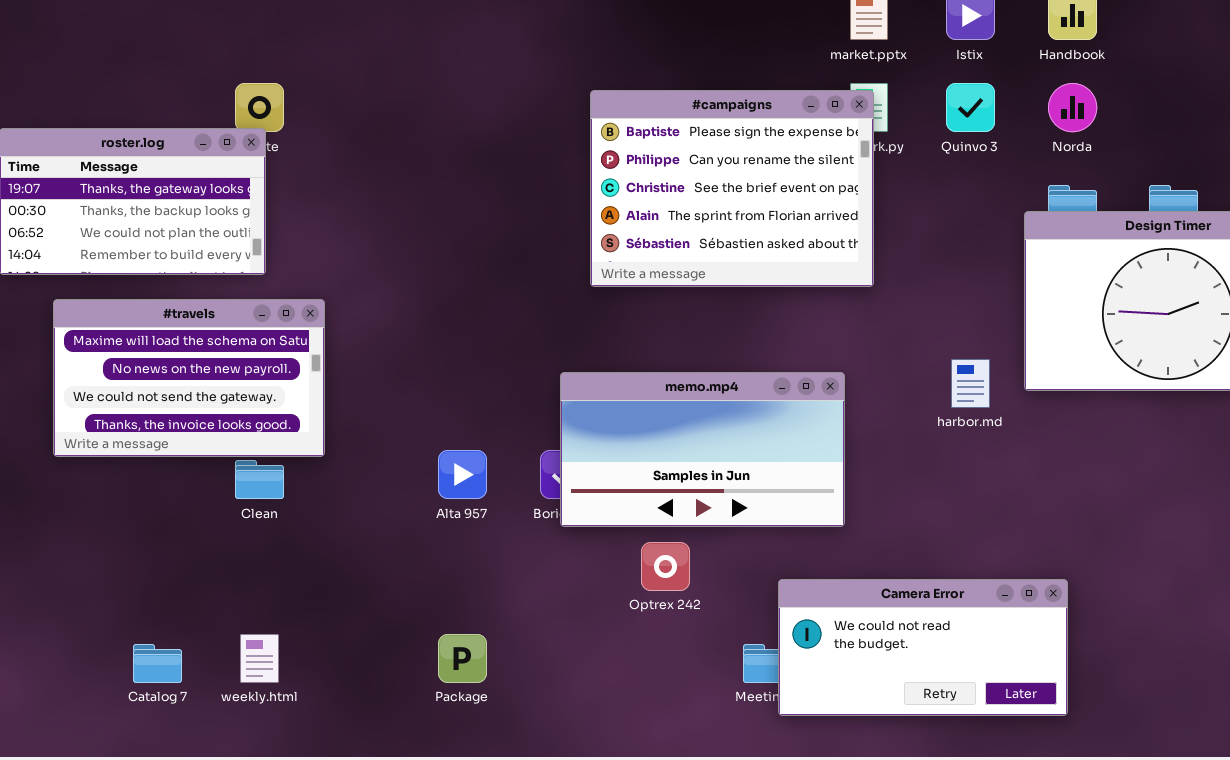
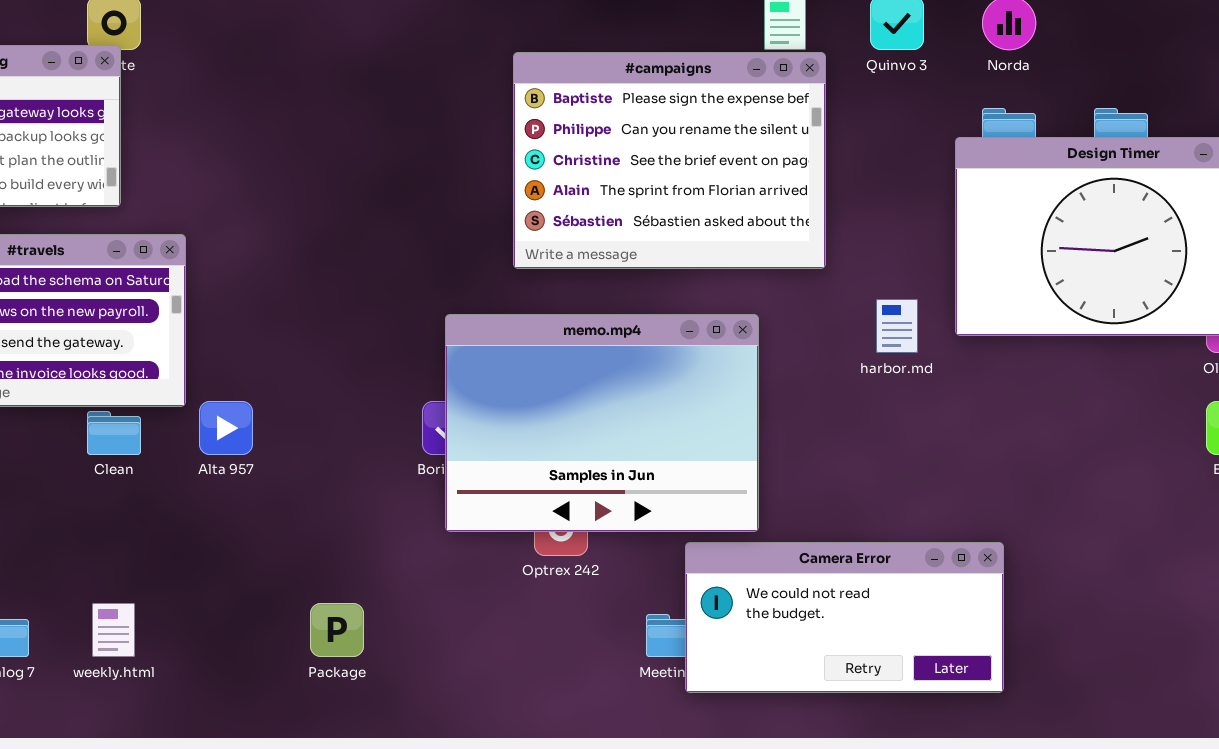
#campaigns: [590,90,874,287] -> [513,52,826,269], moved
memo.mp4: [560,372,845,527] -> [445,314,759,532], resized
Alta 957: [438,450,487,499] -> [199,401,253,455], moved

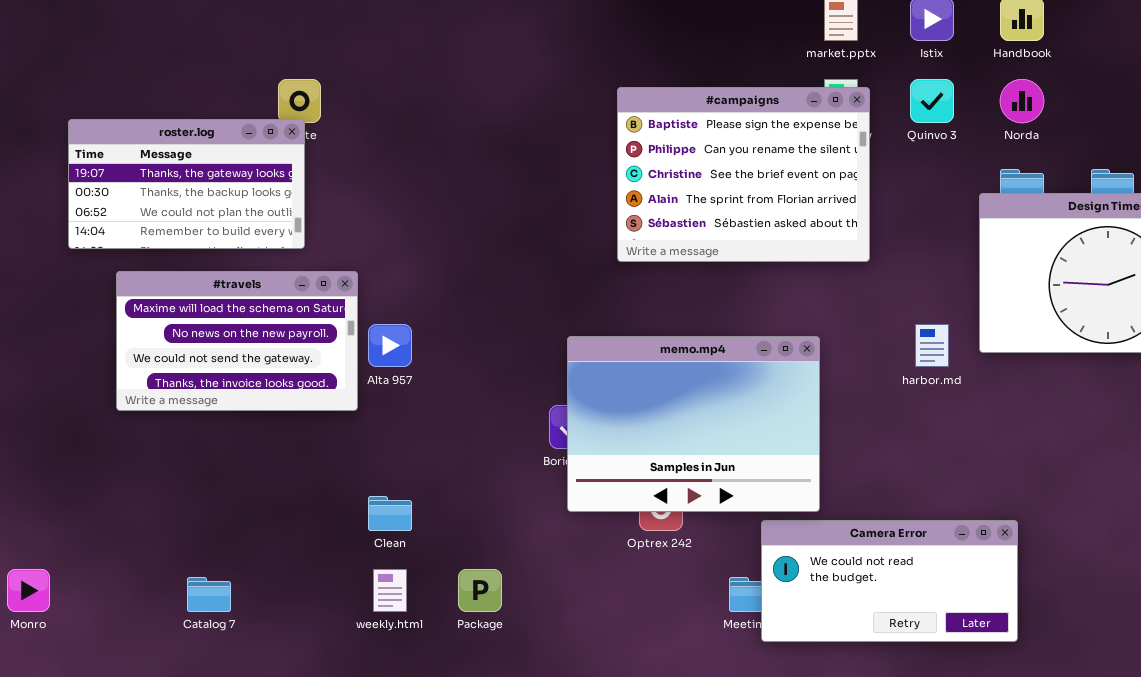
#campaigns: [513,52,826,269] -> [617,87,870,262], moved
Alta 957: [199,401,253,455] -> [368,324,412,367], moved
Clean: [87,411,141,455] -> [368,496,412,531], moved
weekly.html: [92,603,135,657] -> [373,569,407,612], moved

